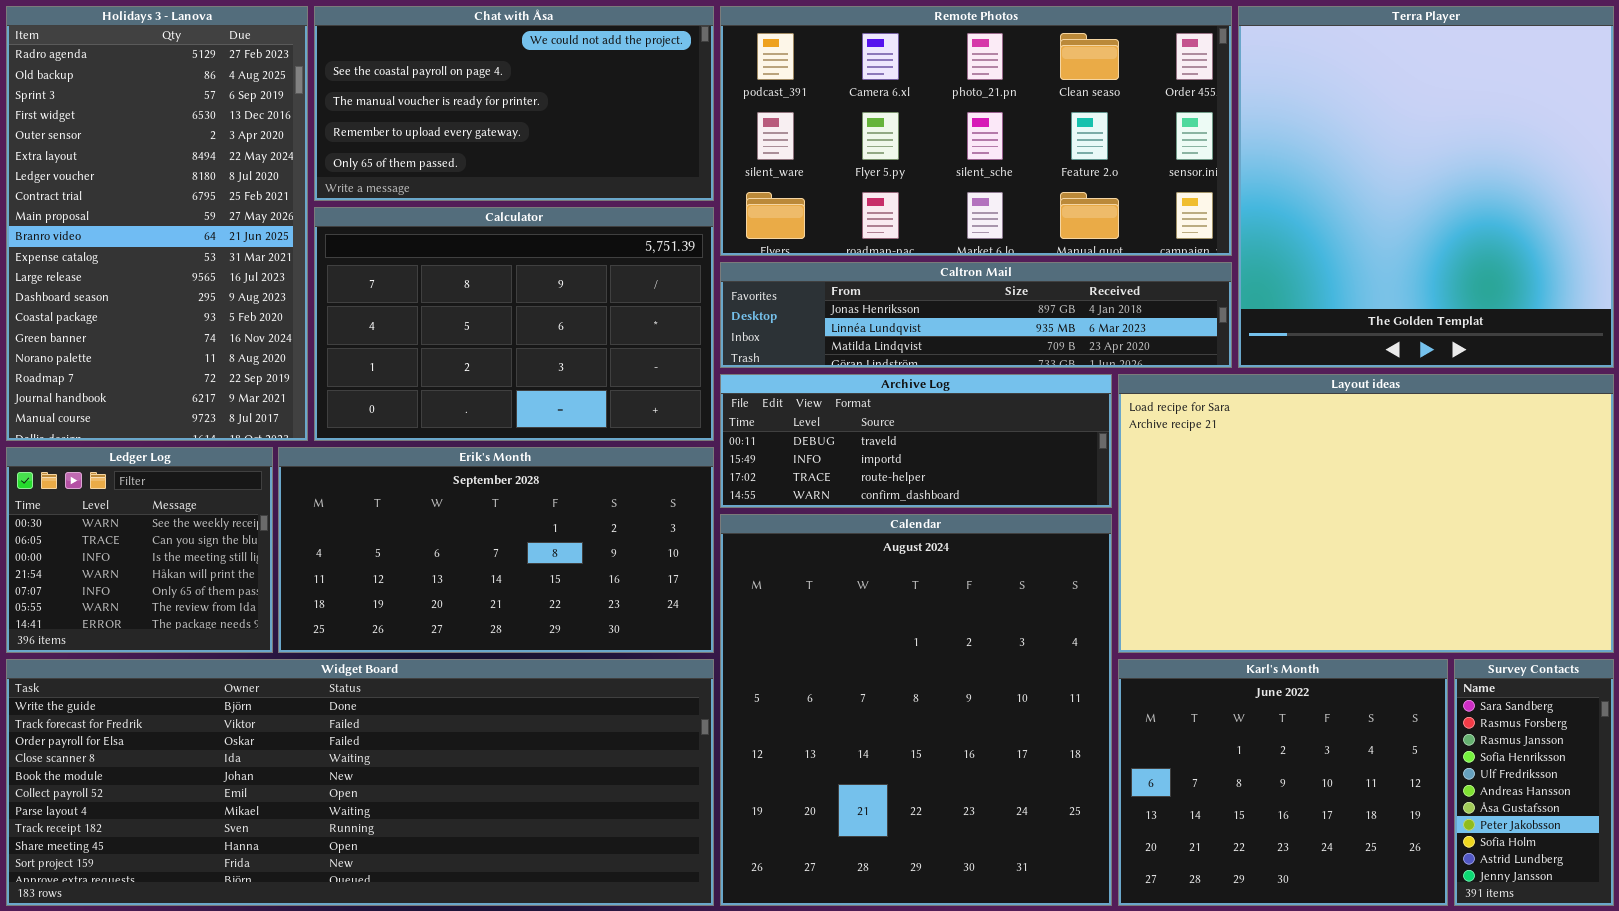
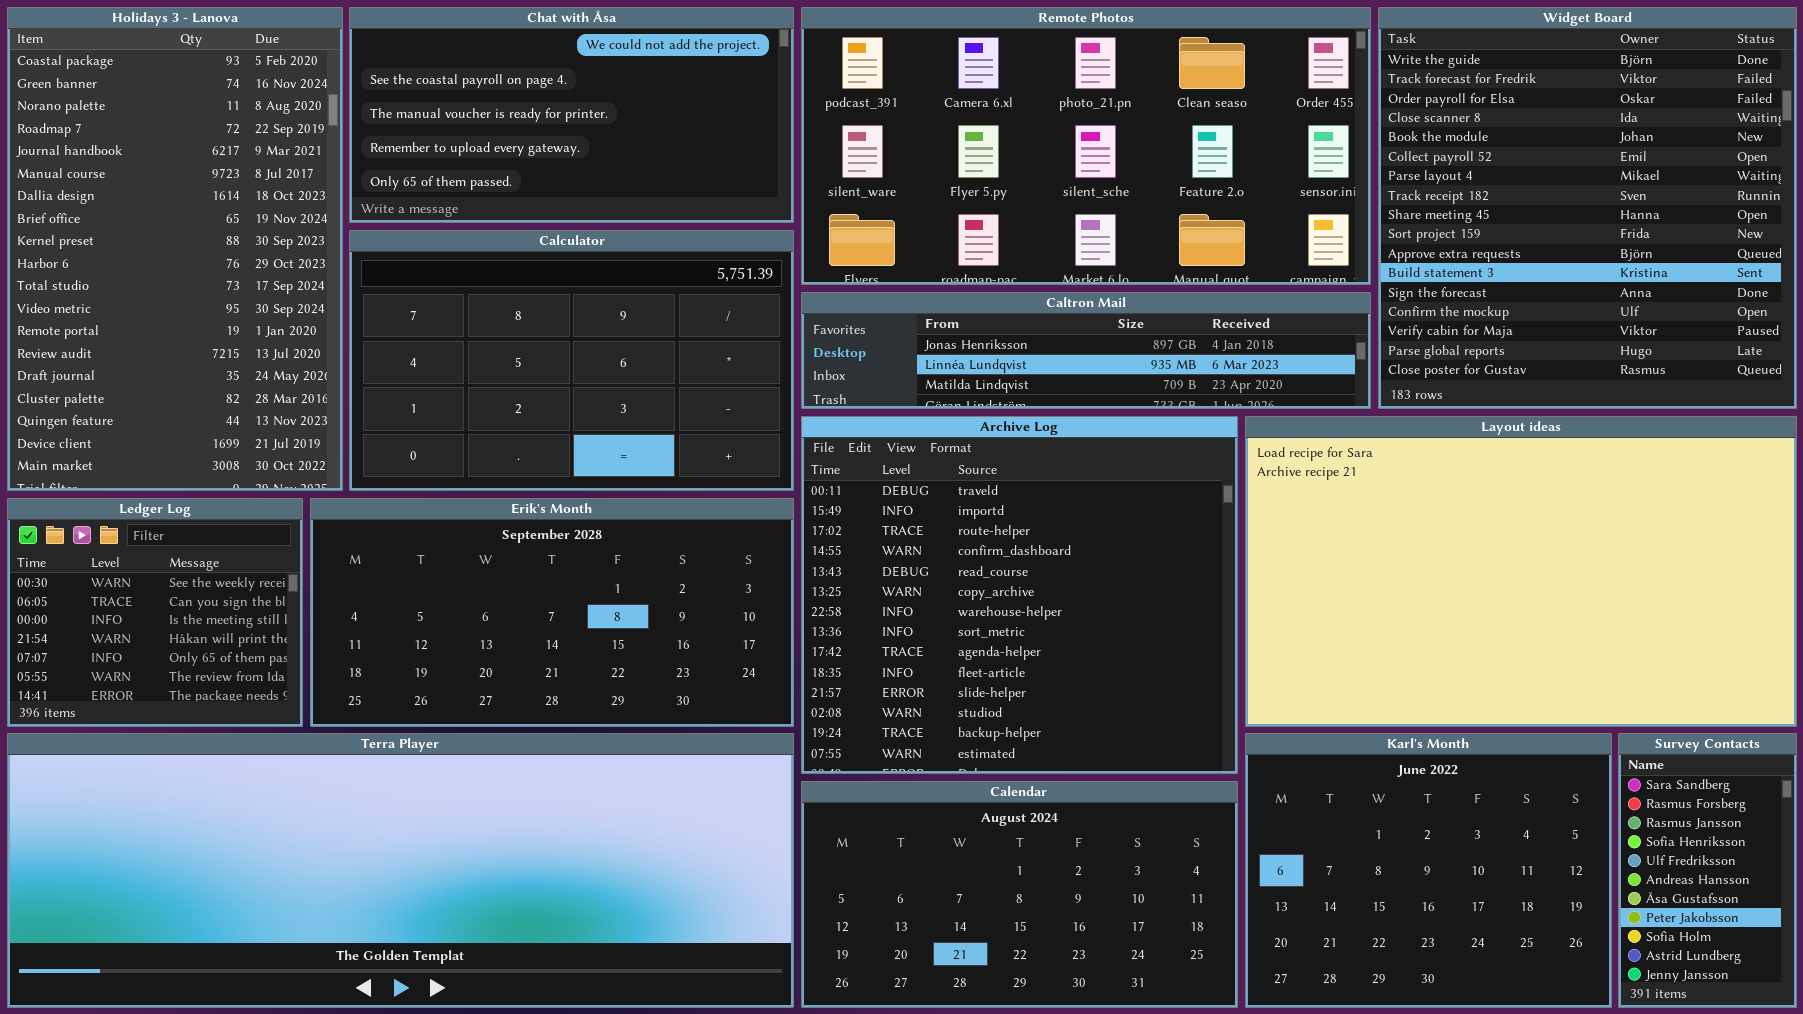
Holidays 3 - Lanova: [6,6,308,441] -> [7,7,343,491], scrolled down 13 rows
Terra Player: [1238,6,1614,368] -> [7,733,794,1008], moved, resized
Archive Log: [720,374,1112,508] -> [801,416,1238,774], resized
Calendar: [720,514,1112,906] -> [801,781,1238,1008], resized
Widget Board: [6,659,714,906] -> [1378,7,1797,409], moved, resized

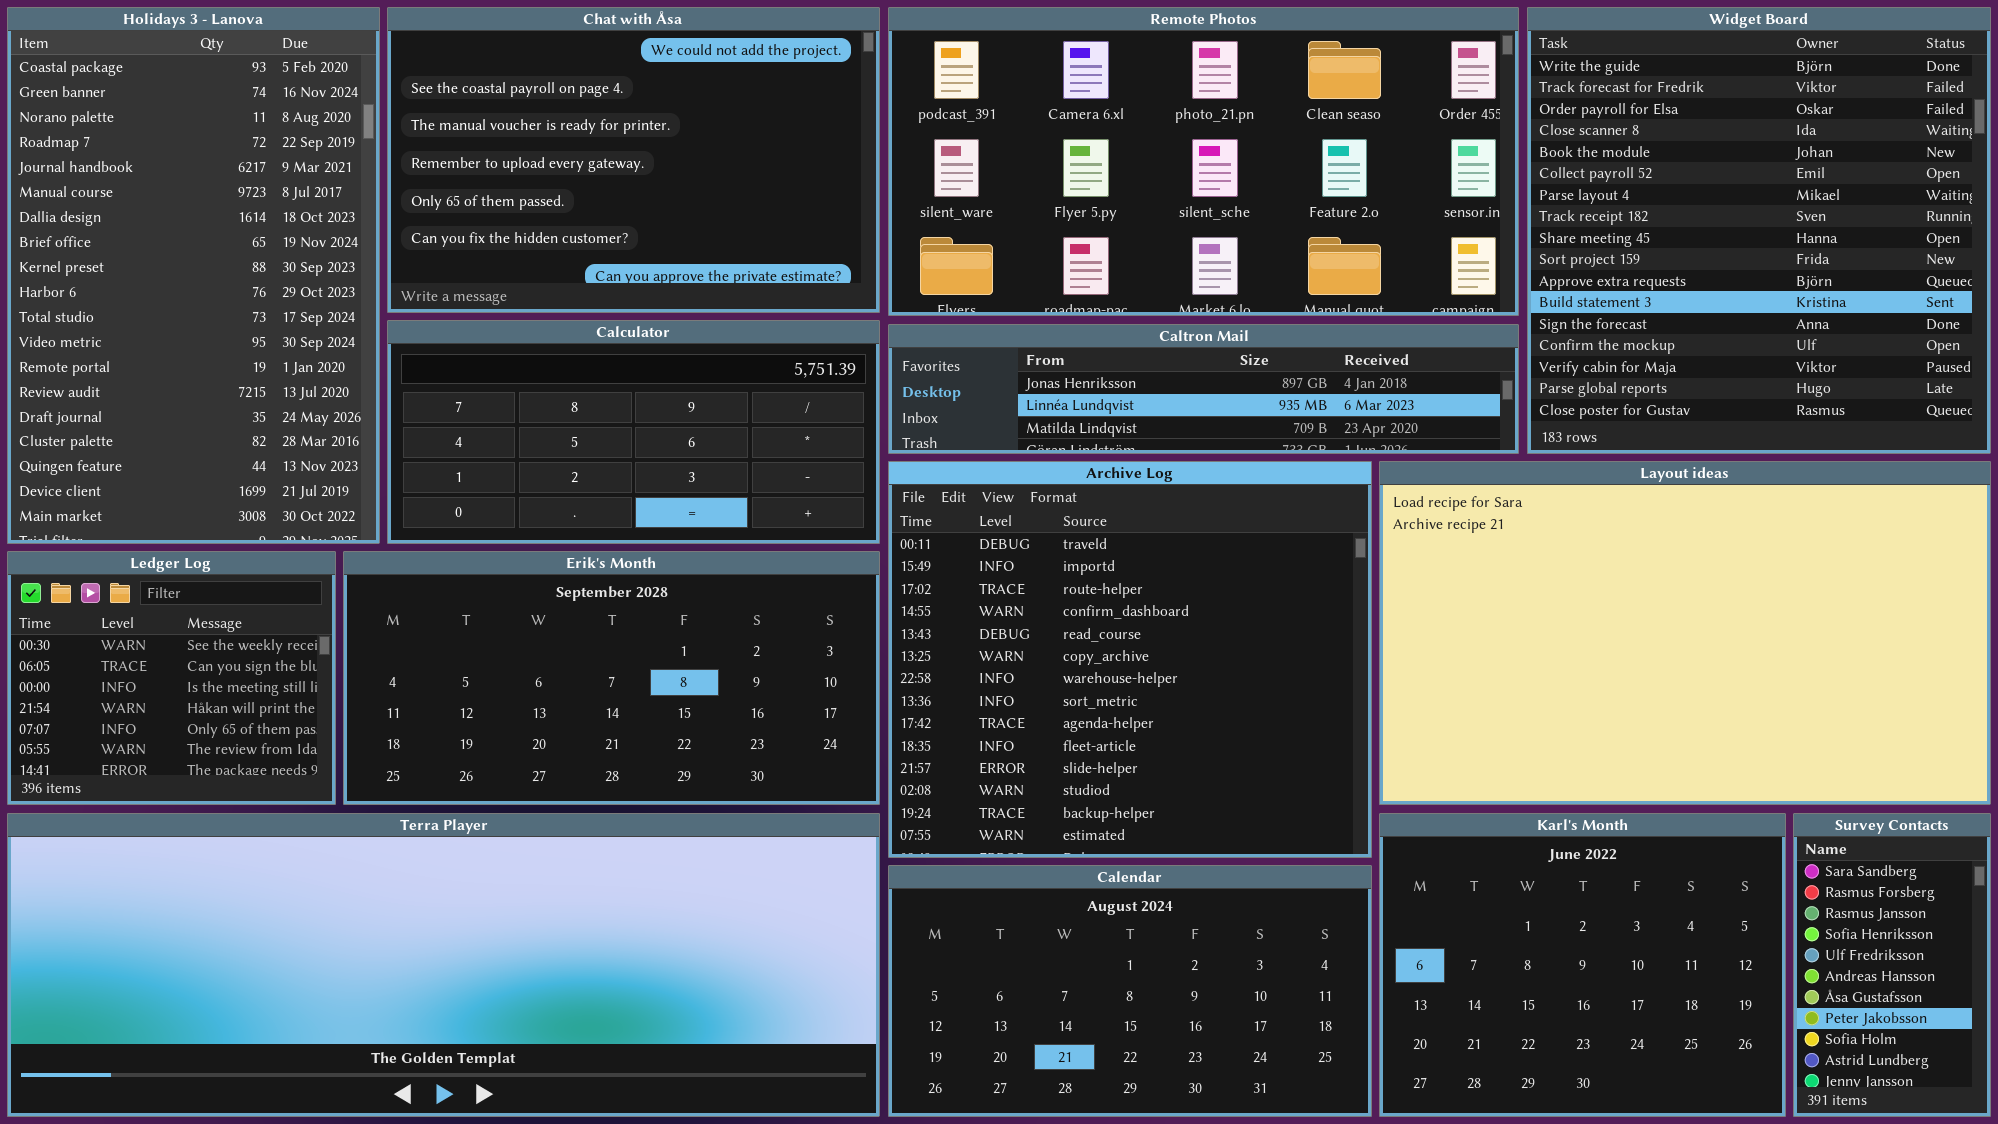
Chat with Åsa: [349,7,794,223] -> [387,7,880,313], resized
Calculator: [349,230,794,491] -> [387,320,880,544], resized

